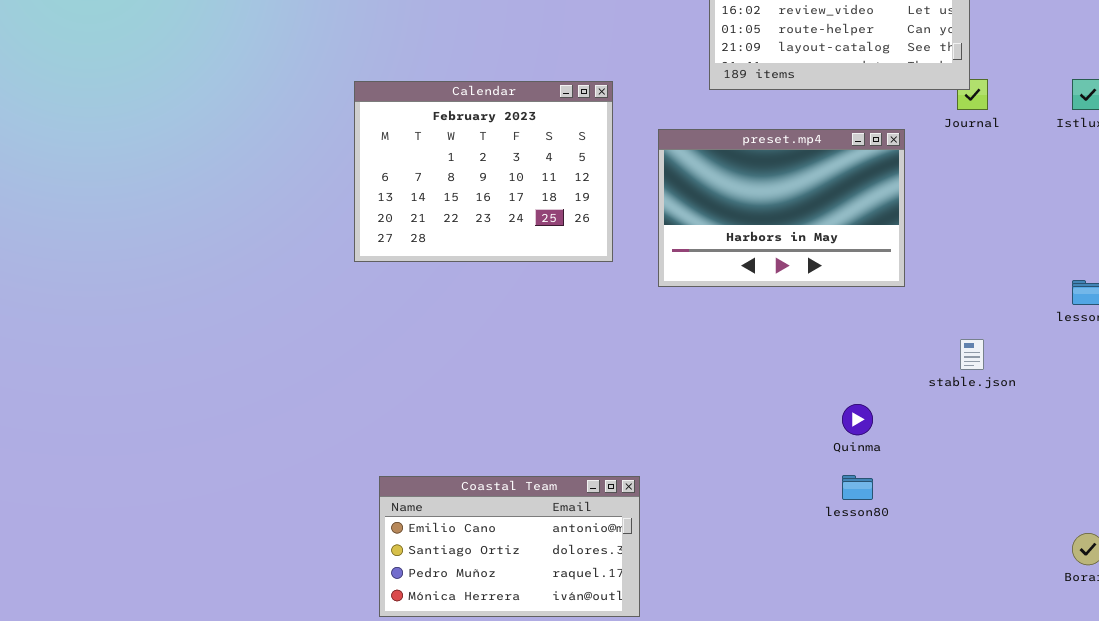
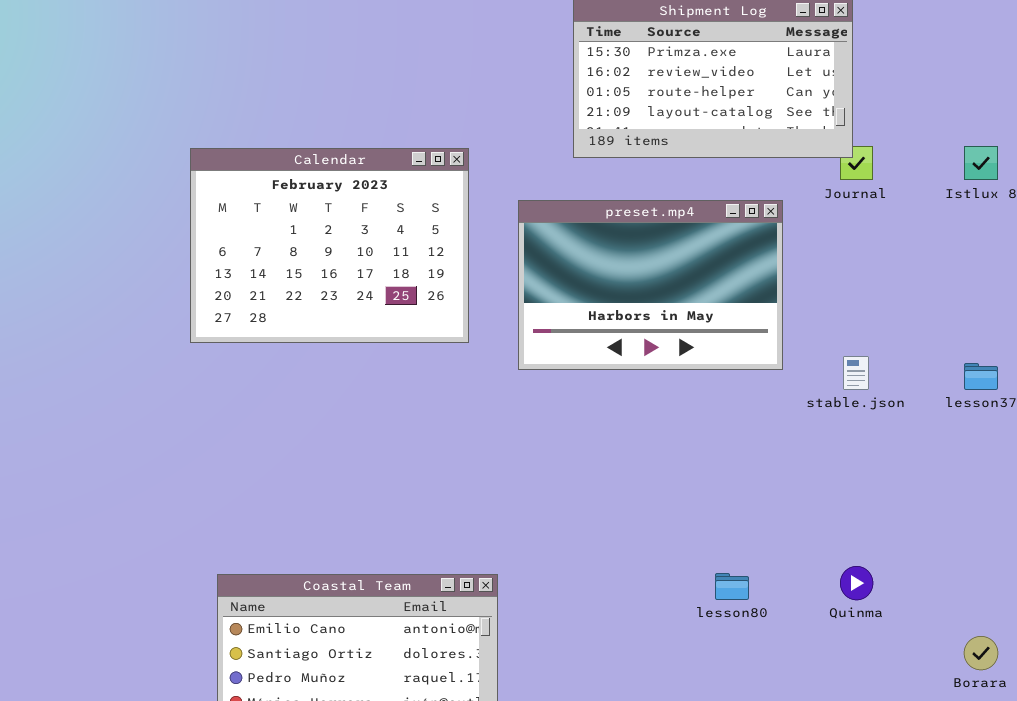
stable.json: [960,339,984,370] -> [843,356,869,390], moved
Quinma: [842,404,873,435] -> [840,566,873,600], moved

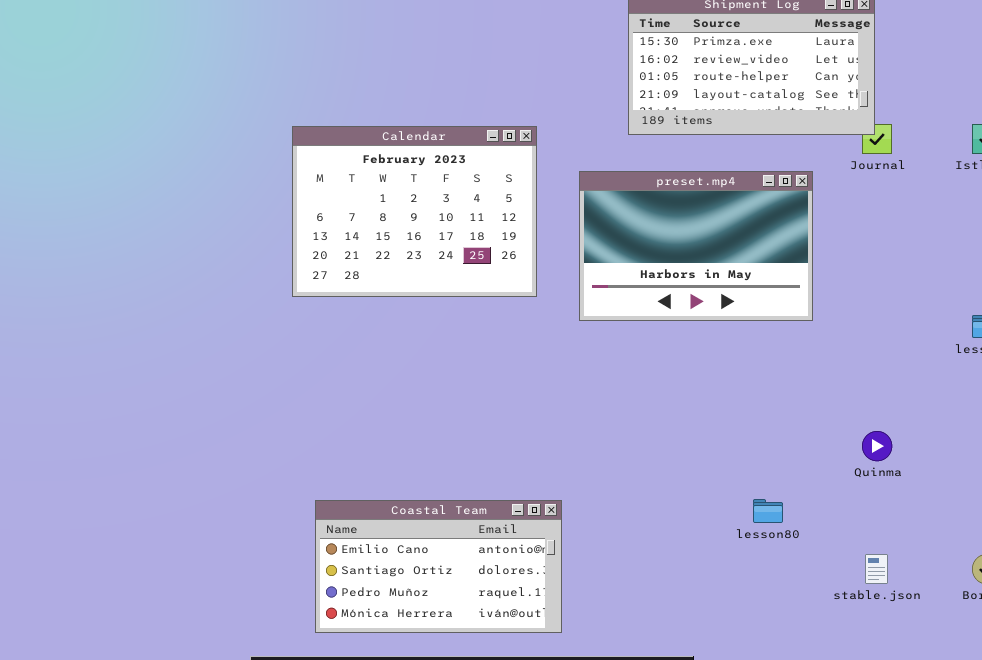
stable.json: [843,356,869,390] -> [865,554,888,584], moved
Quinma: [840,566,873,600] -> [862,431,892,461], moved

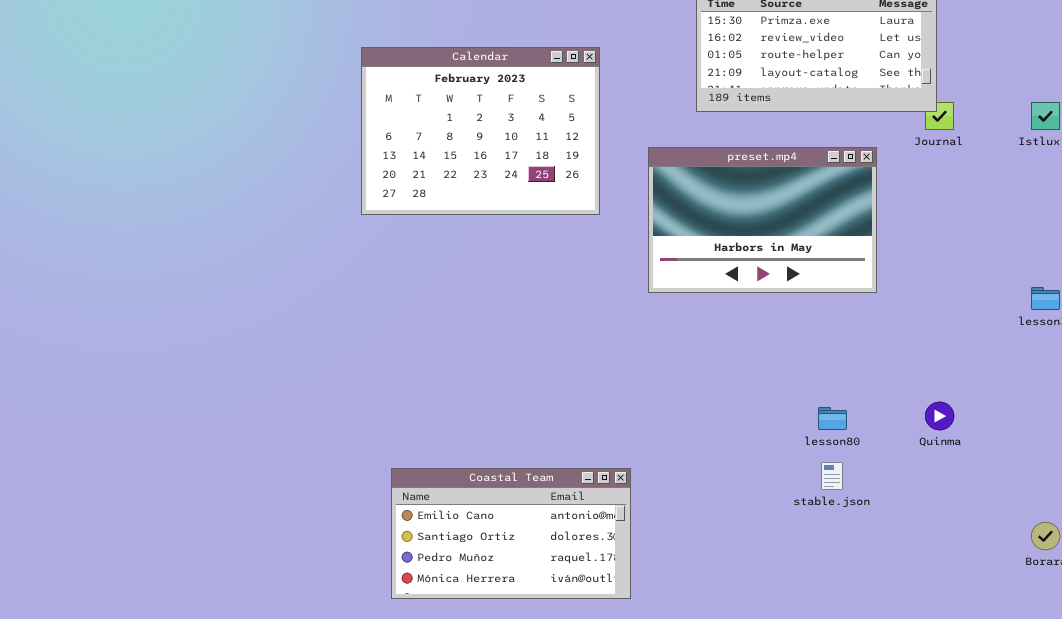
Calendar: [292,126,537,297] -> [361,47,600,215], moved
lesson80: [753,499,783,523] -> [818,407,847,430], moved
stable.json: [865,554,888,584] -> [821,462,843,490], moved

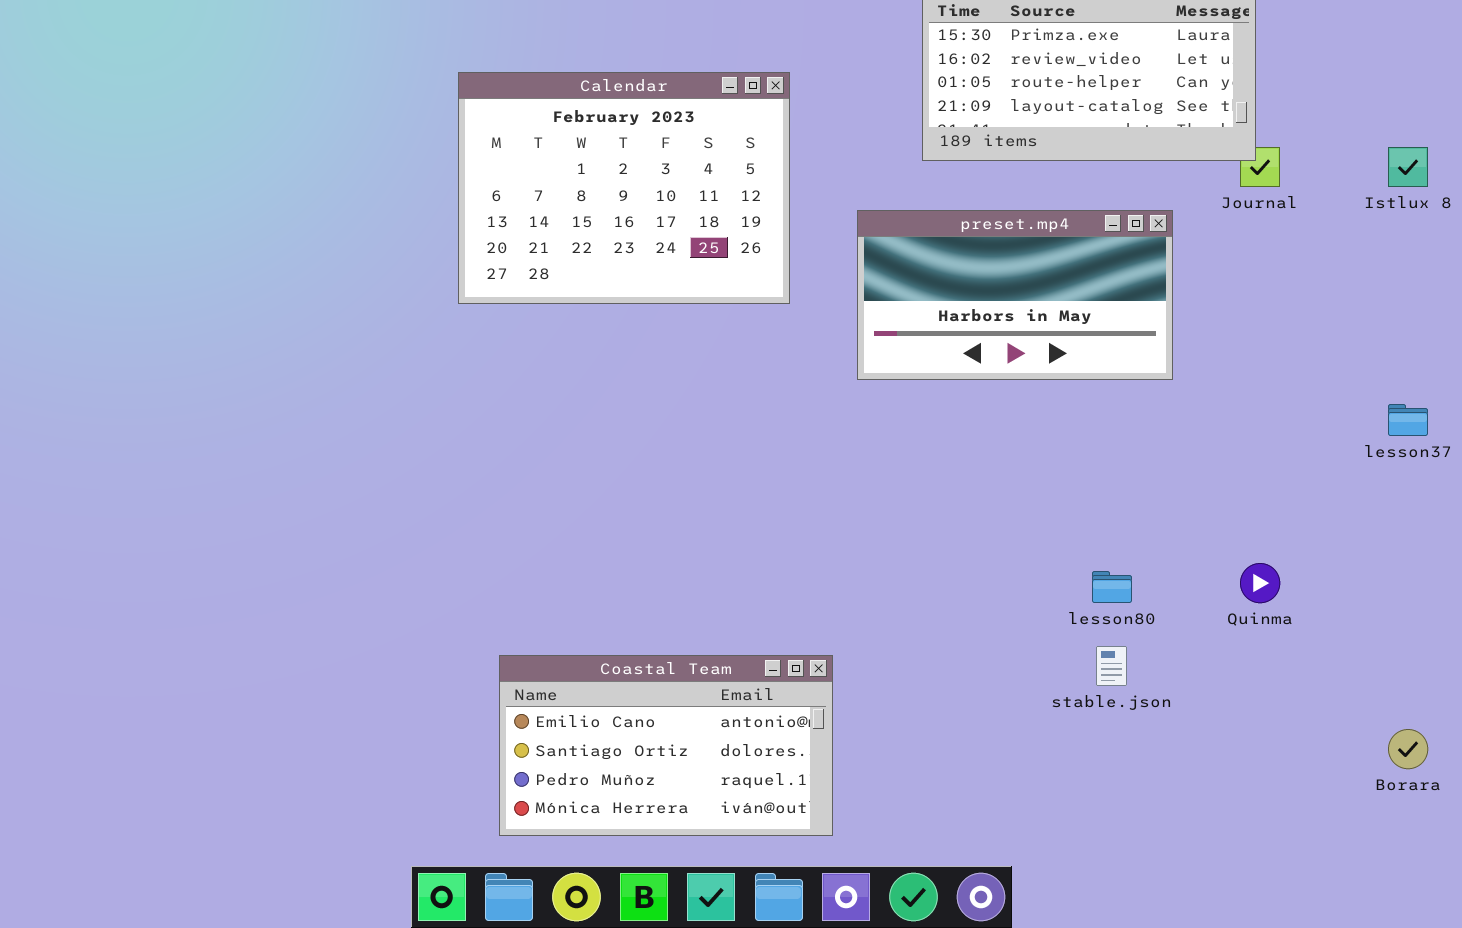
preset.mp4: [648,147,877,293] -> [857,210,1173,380], resized

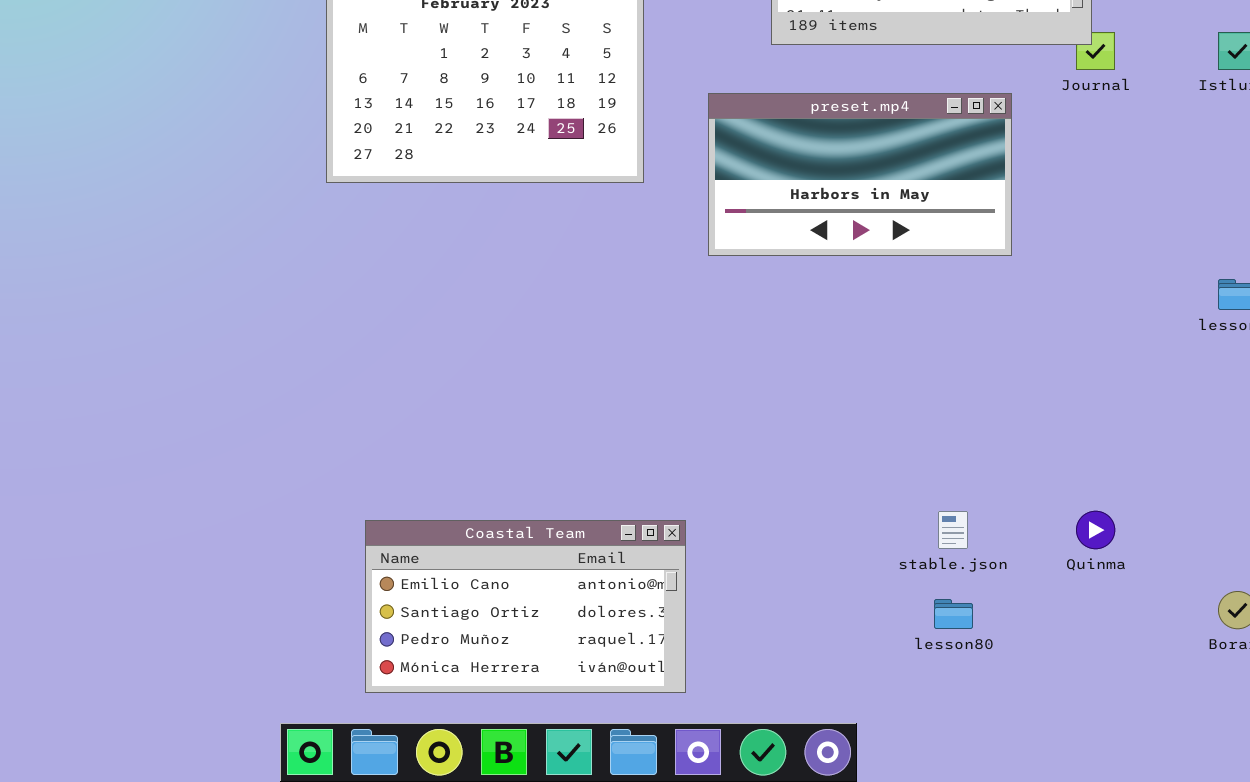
Quinma: [1240,563,1280,603] -> [1076,511,1115,549], moved
lesson80: [1092,571,1132,603] -> [934,599,973,629], moved

